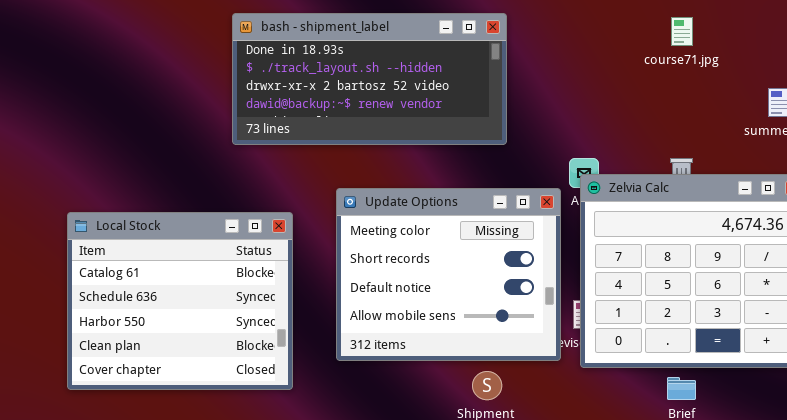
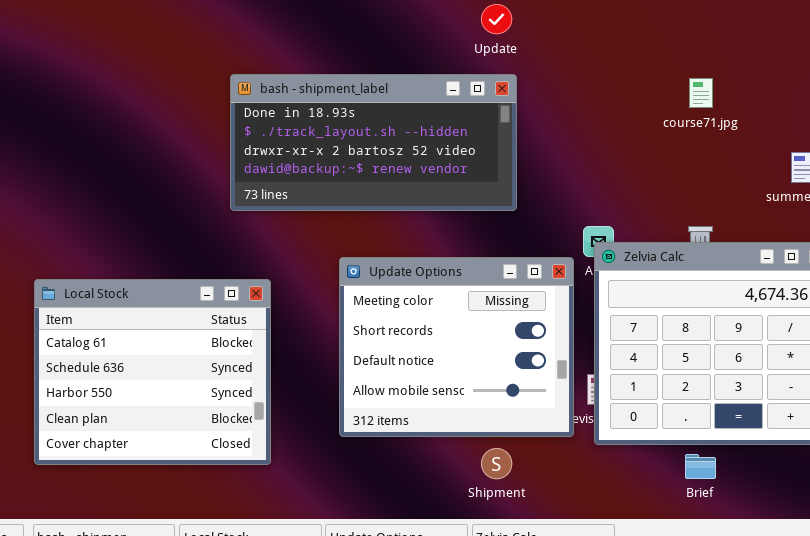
Local Stock: [67,212,293,390] -> [34,279,271,465], moved

